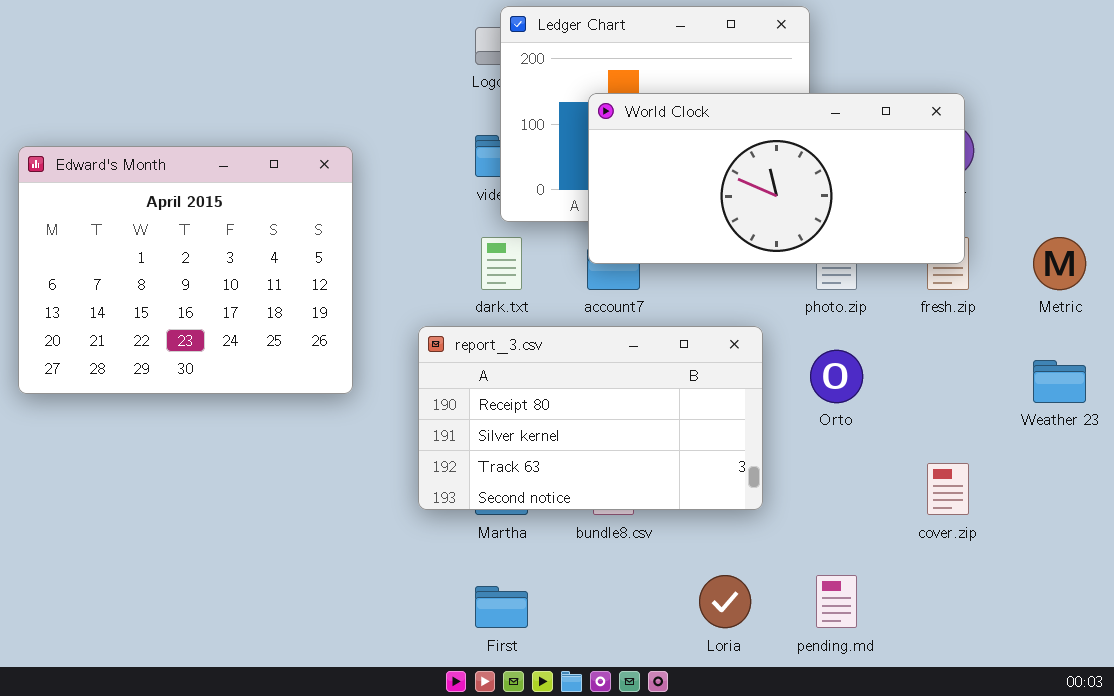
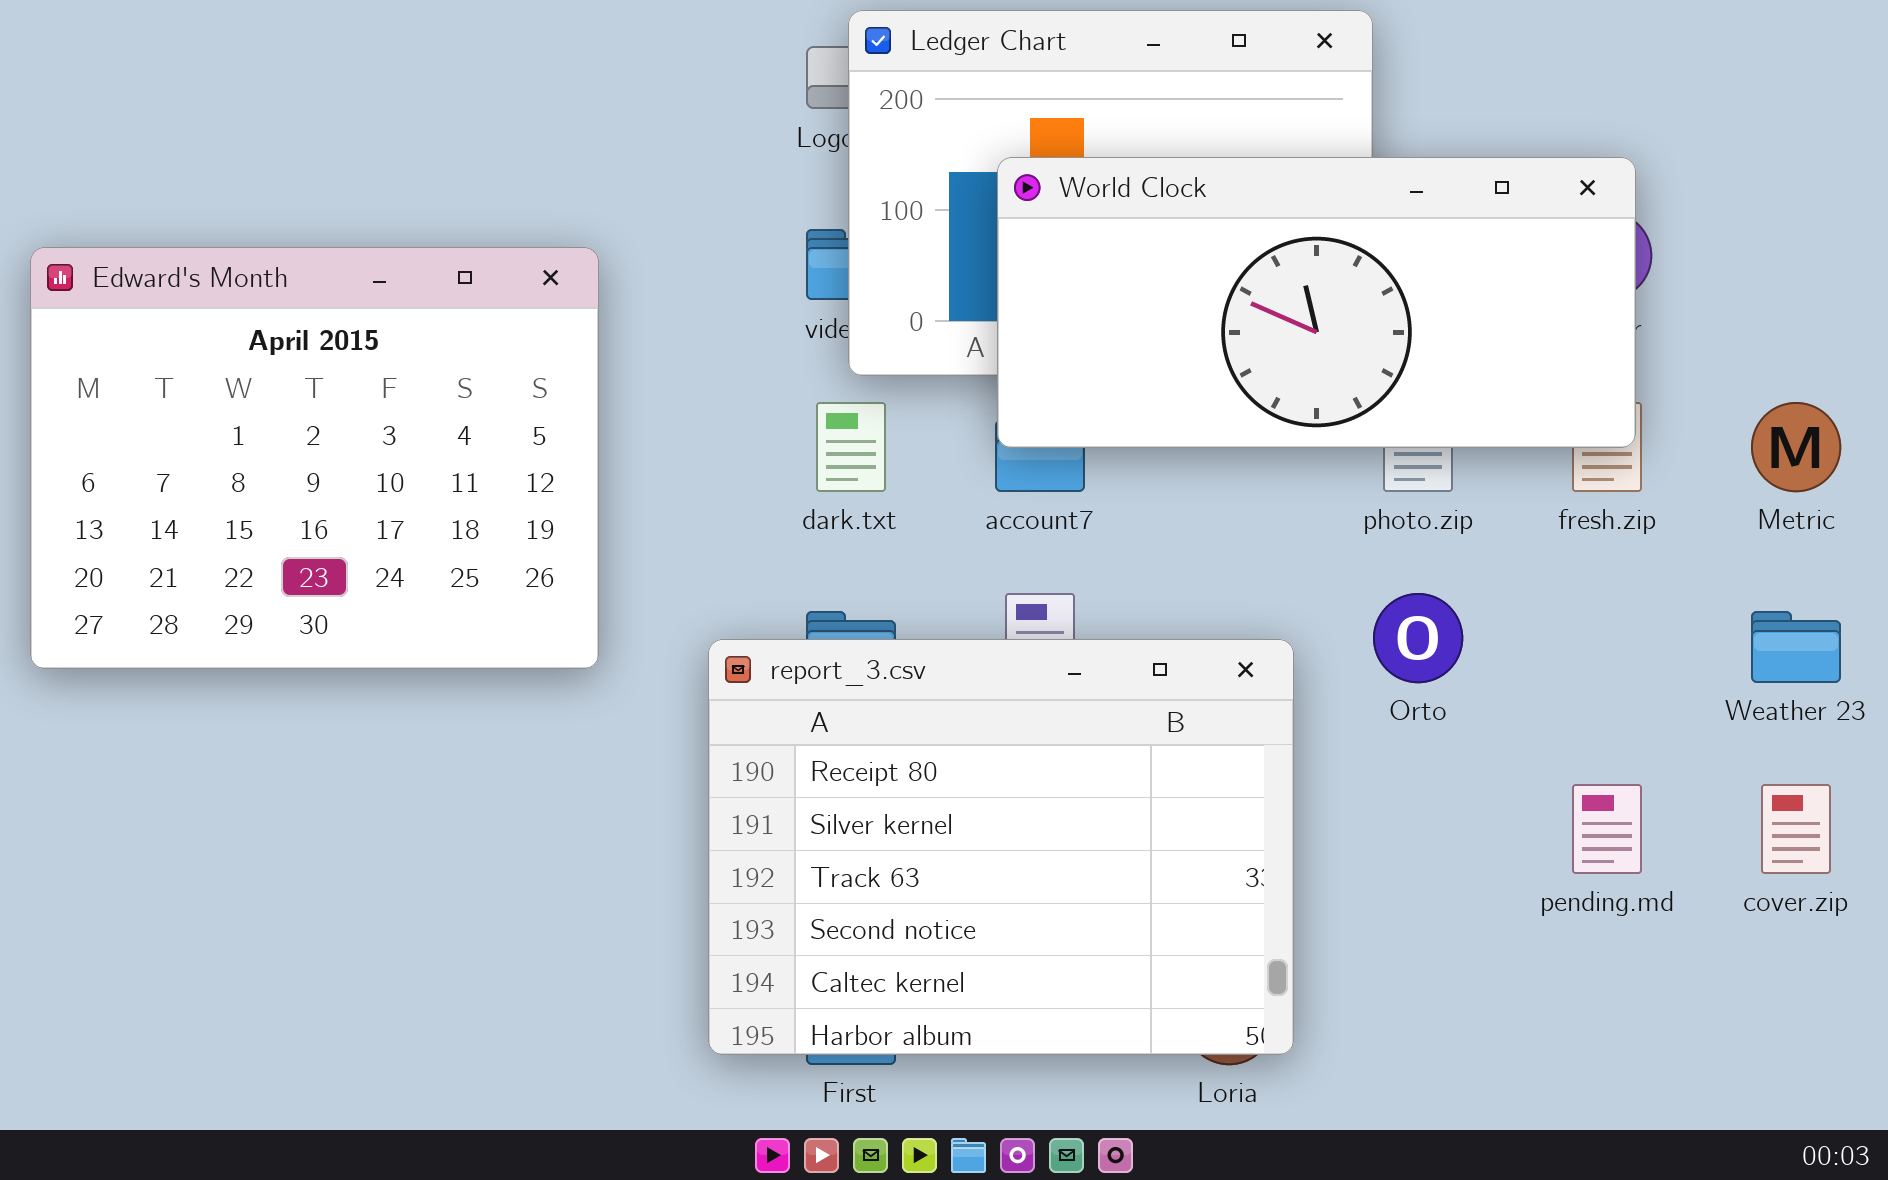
report_3.csv: [418,326,763,510] -> [708,639,1294,1055], moved, resized
cover.zip: [927,463,969,515] -> [1761,784,1831,874], moved
pending.md: [816,575,857,628] -> [1572,784,1642,874], moved

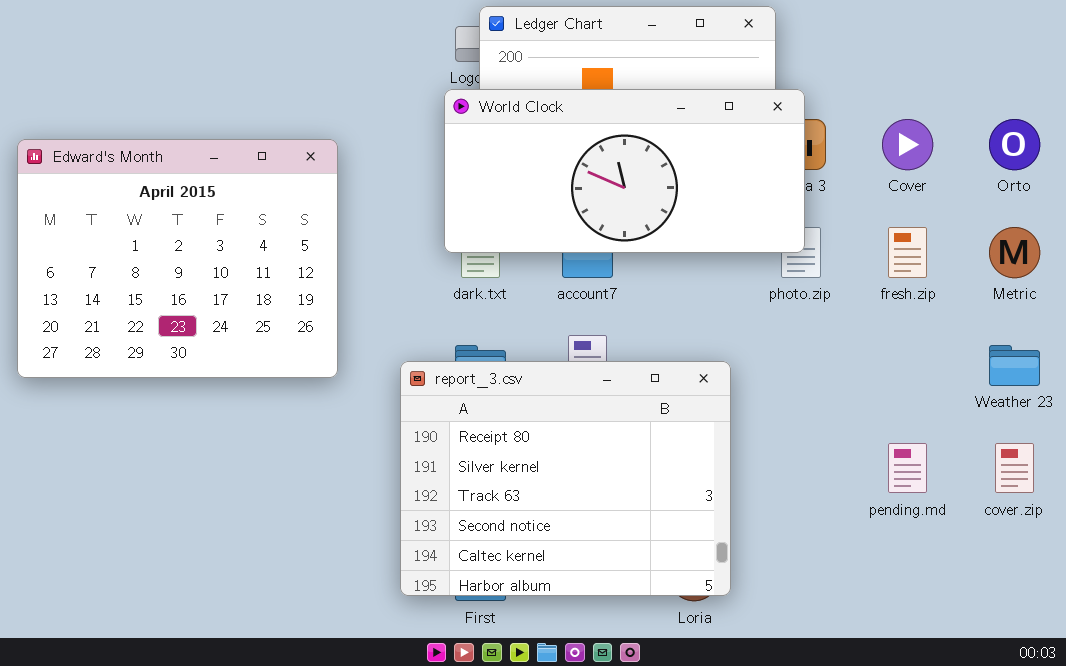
World Clock: [997,157,1636,448] -> [444,89,805,253], moved
Orto: [1373,593,1463,683] -> [989,119,1040,170], moved

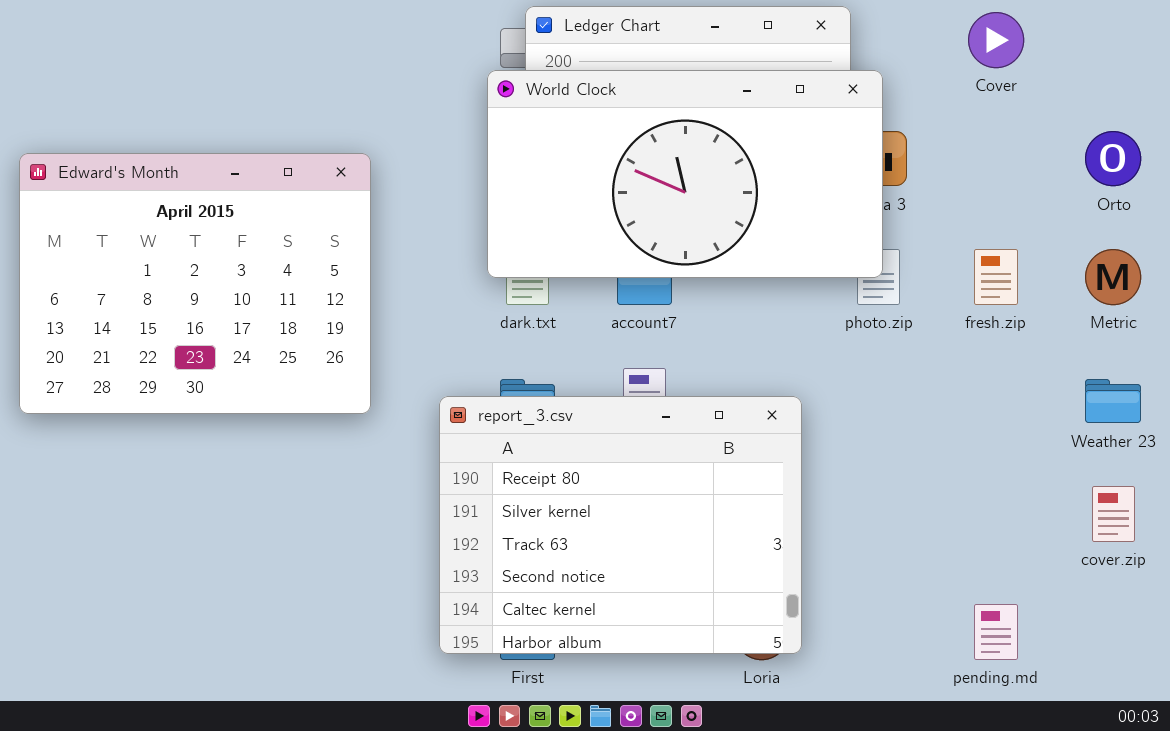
World Clock: [444,89,805,253] -> [487,70,883,278], resized
Cover: [882,119,933,170] -> [968,12,1024,68], moved
pending.md: [888,443,927,493] -> [974,604,1018,660], moved

